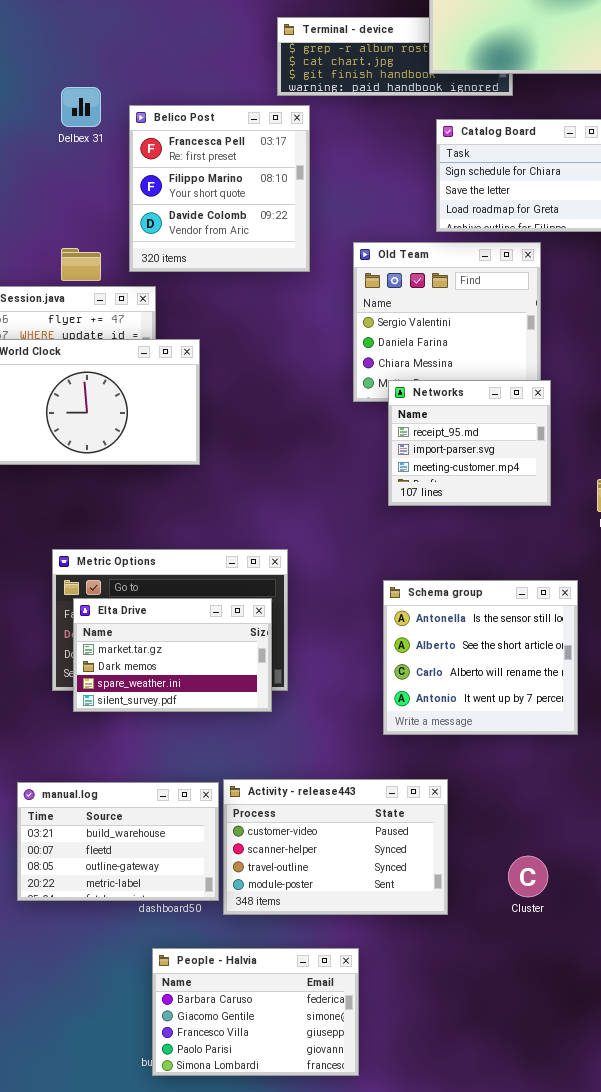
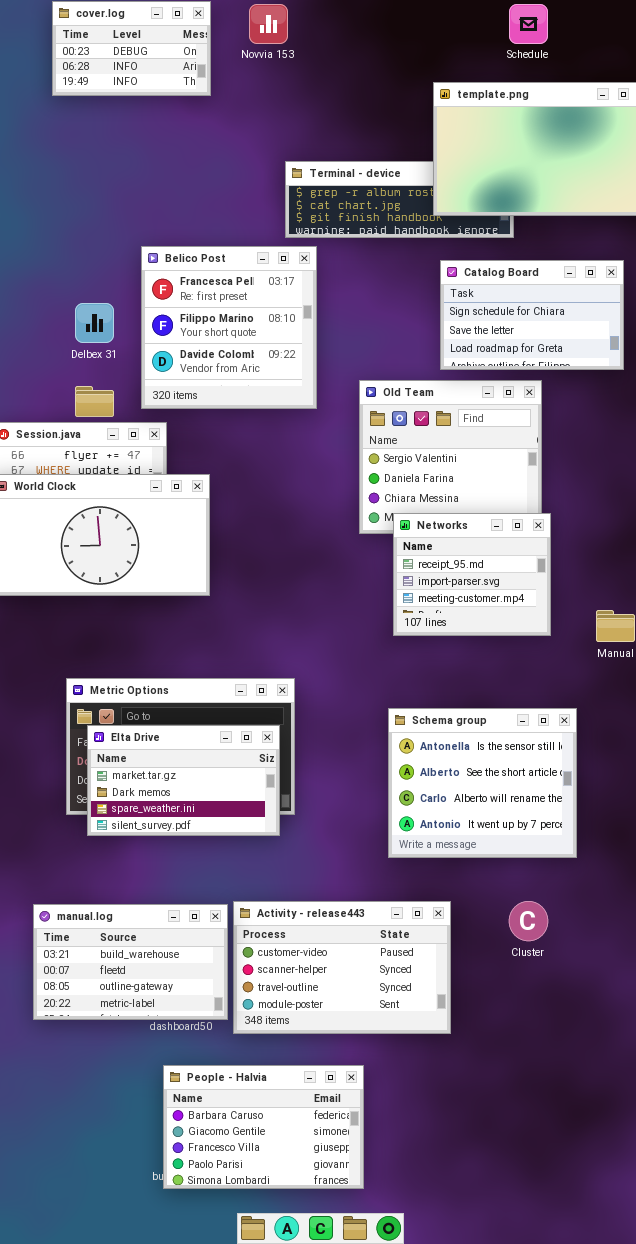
Delbex 31: [61,87,101,127] -> [75,303,114,343], moved
Cluster: [508,856,548,897] -> [509,901,548,941], moved

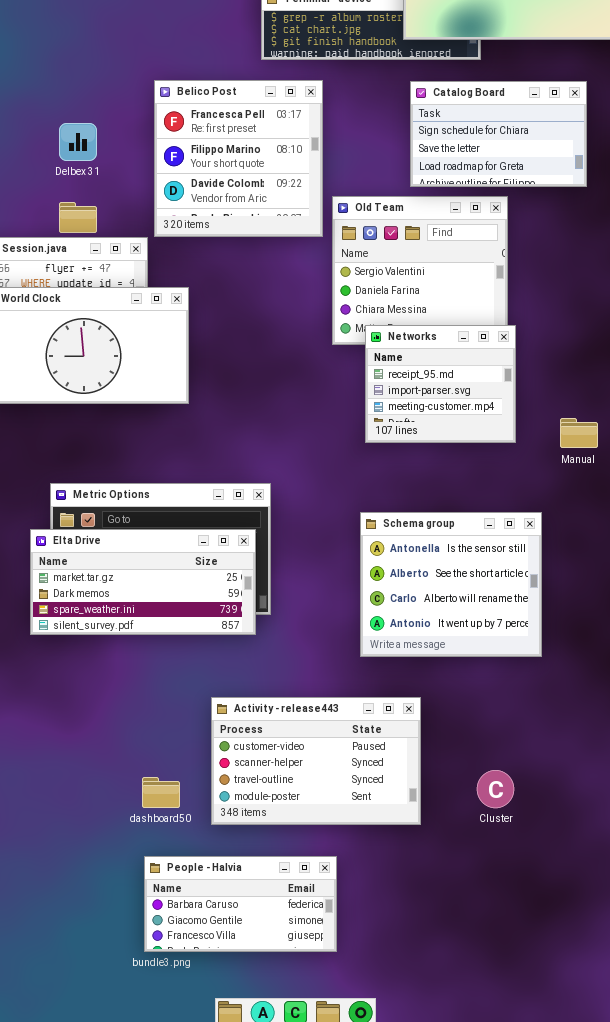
Belico Post: [141,246,317,409] -> [154,80,323,237], moved
Elta Drive: [87,725,280,836] -> [30,529,256,635], resized
Cluster: [509,901,548,941] -> [477,770,514,808], moved
manual.log: [33,904,228,1020] -> none, closed
People - Halvia: [163,1065,364,1189] -> [144,856,337,952], resized

